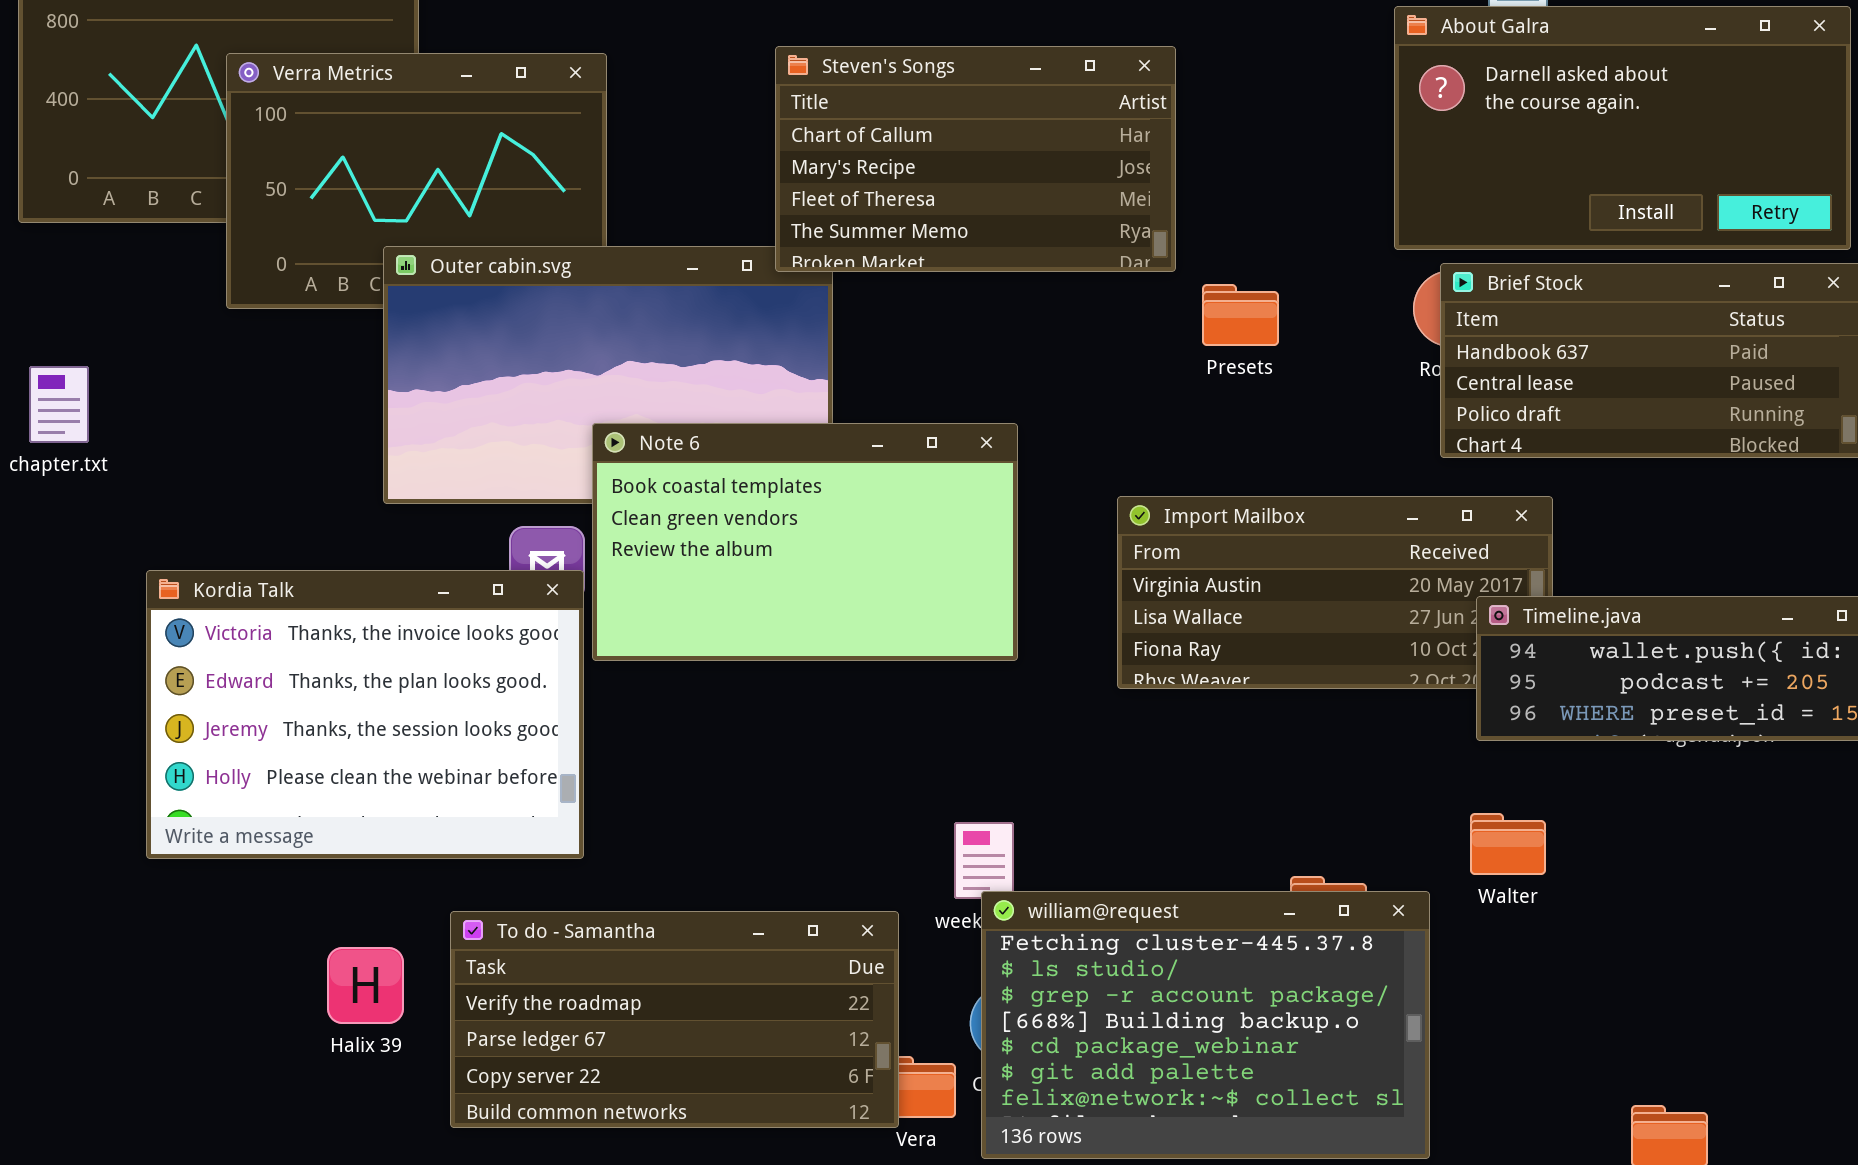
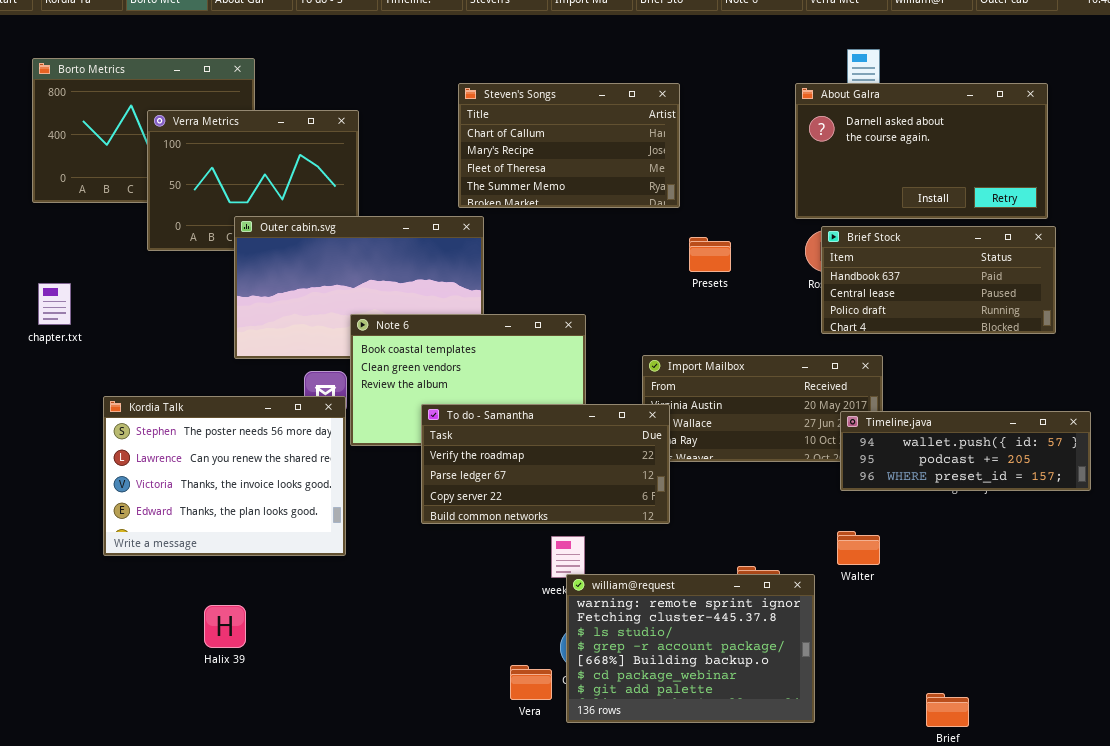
Steven's Songs: [775,46,1176,272] -> [458,83,680,208], moved
Kordia Talk: [146,570,584,859] -> [103,396,346,556], scrolled up 2 rows
william@request: [981,891,1430,1159] -> [566,574,815,723], scrolled up 1 row
To do - Samantha: [450,911,899,1128] -> [421,404,670,524], moved

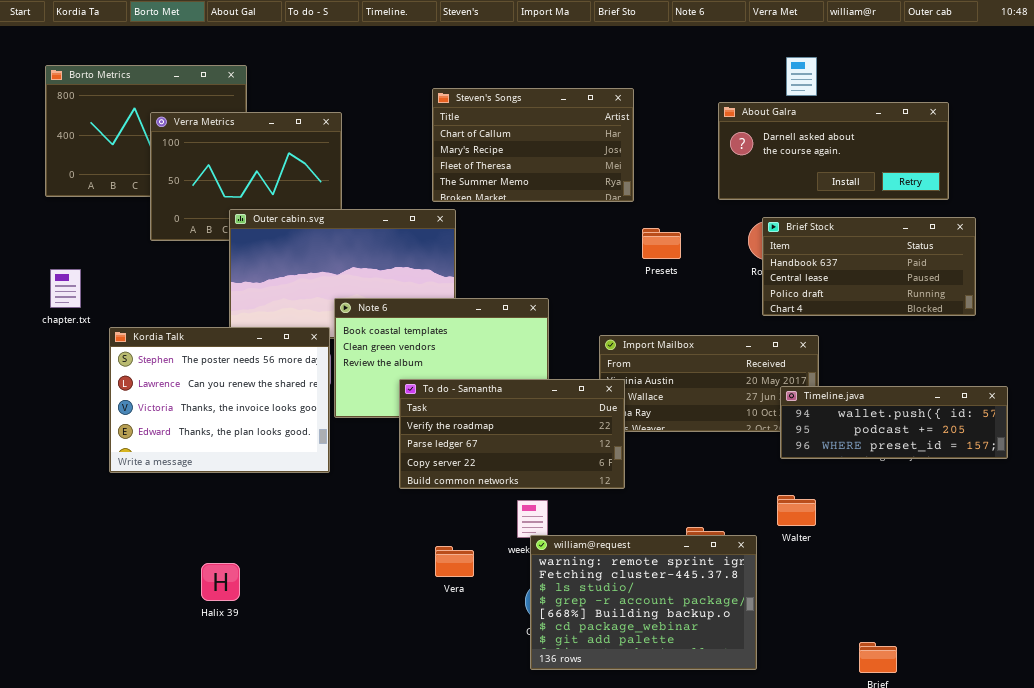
About Galra: [795,83,1048,219] -> [718,102,949,200], moved, resized
Kordia Talk: [103,396,346,556] -> [109,327,330,473], moved
Vera: [510,665,552,700] -> [435,546,474,577], moved

